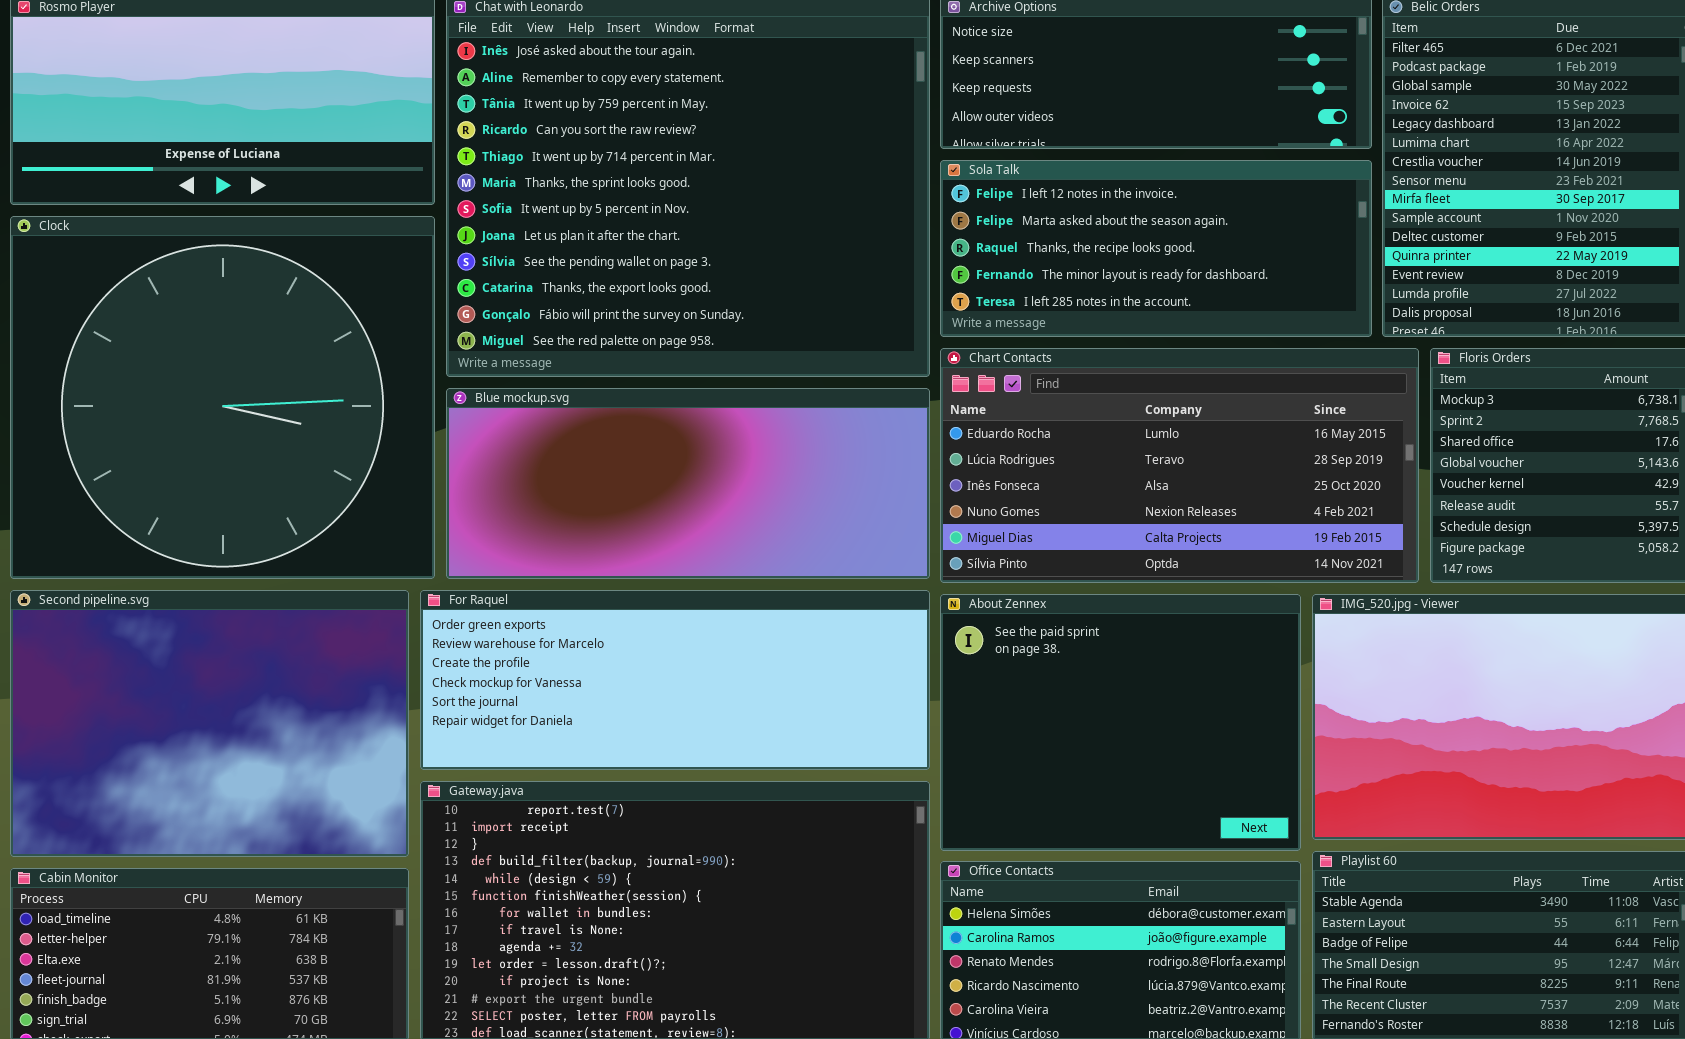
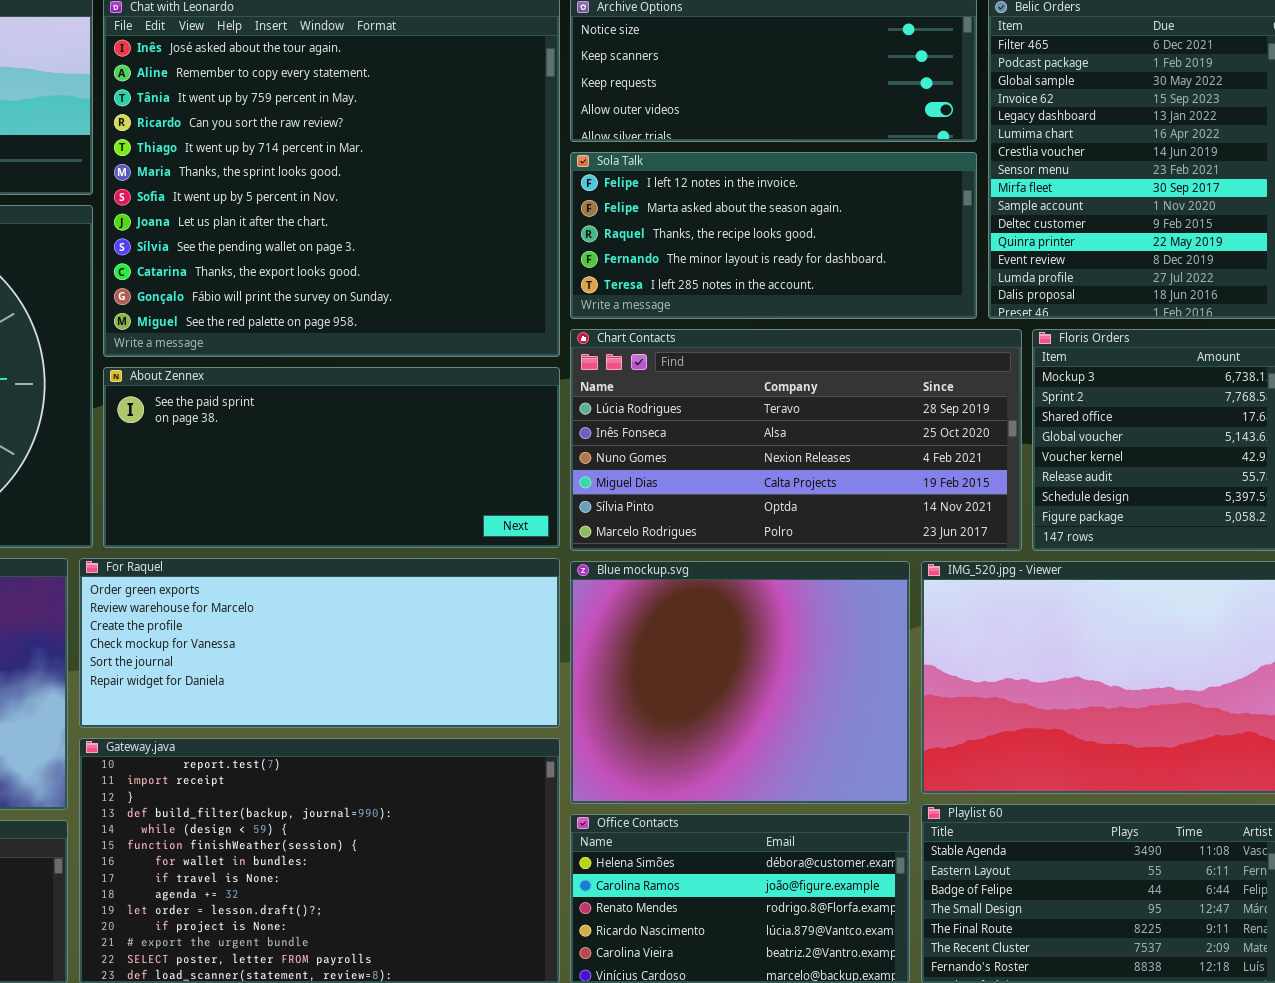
Chart Contacts: [940,348,1419,583] -> [570,329,1022,551], scrolled down 1 row
Blue mockup.svg: [446,388,930,579] -> [570,561,910,804], moved, resized
About Zennex: [940,594,1301,851] -> [103,367,560,548], moved, resized

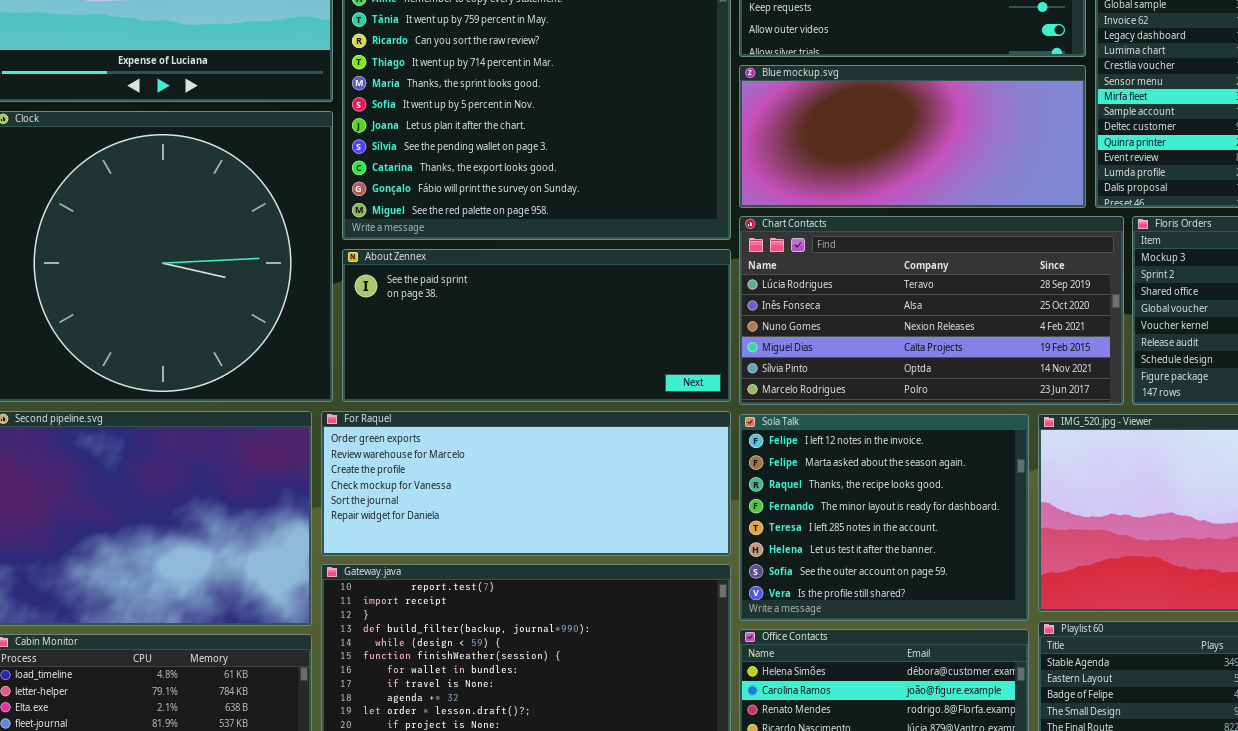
Sola Talk: [570,152,977,319] -> [739,414,1029,621], moved, resized
Blue mockup.svg: [570,561,910,804] -> [739,65,1086,208], moved, resized

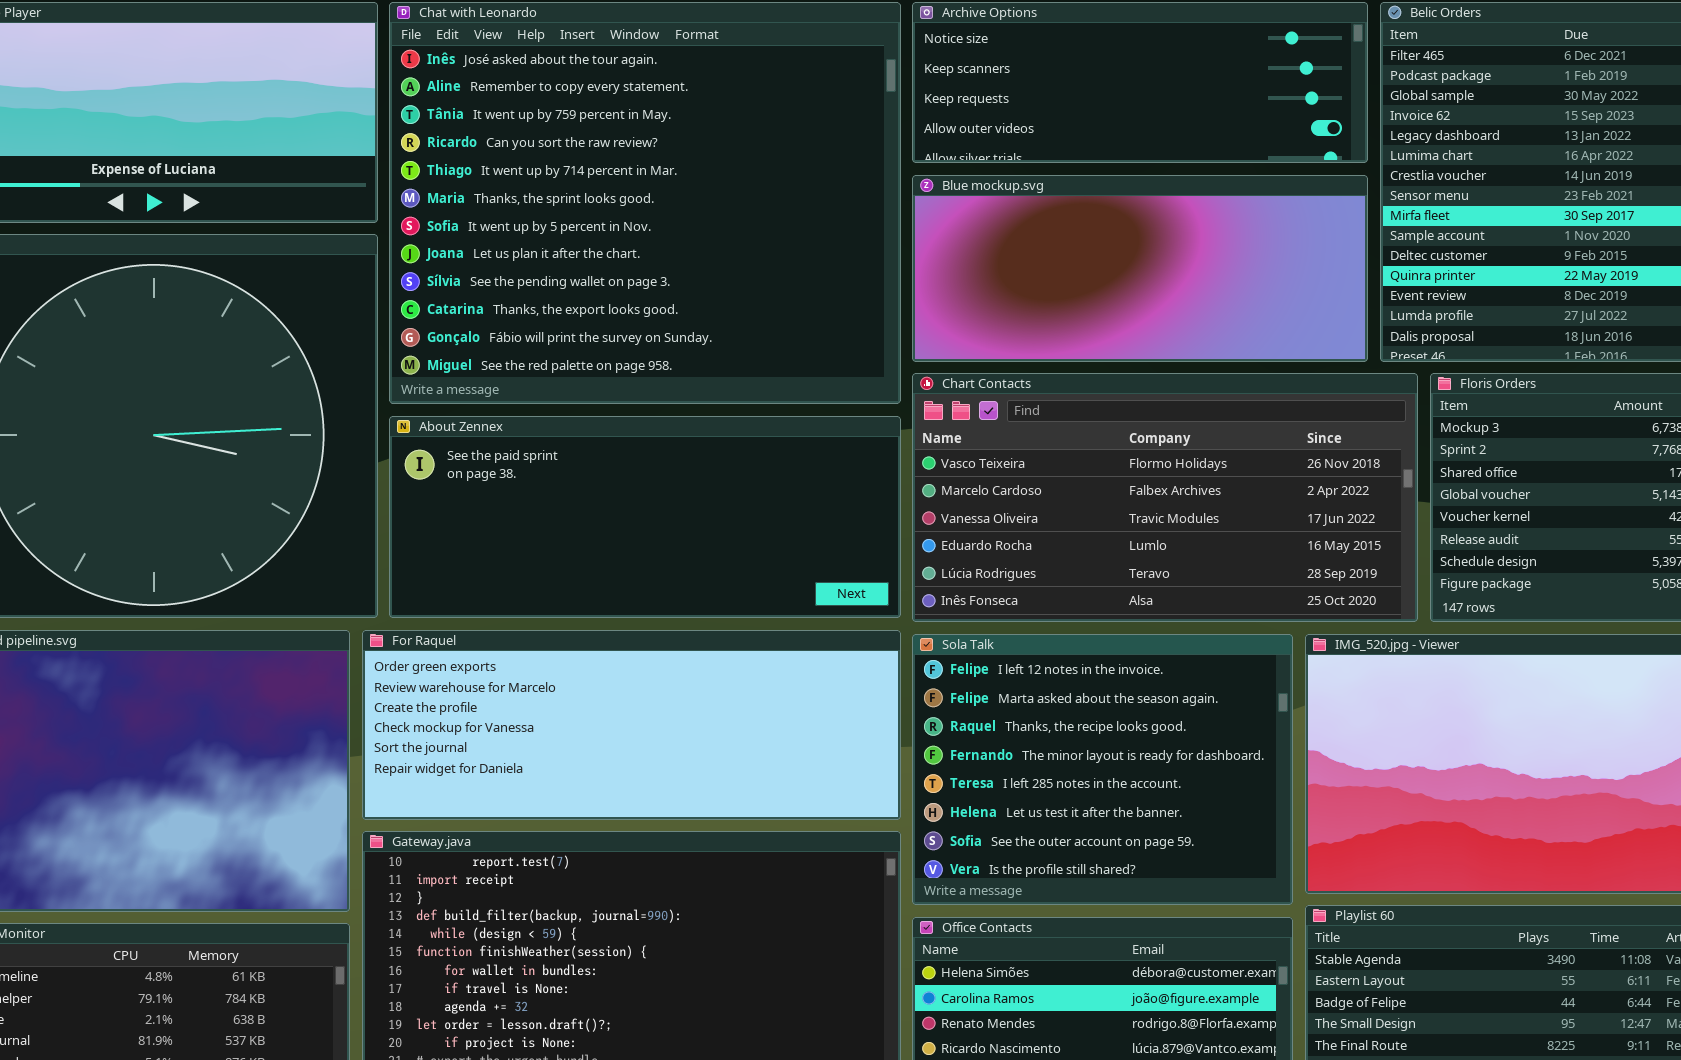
Chart Contacts: [739,216,1124,405] -> [912,373,1418,622], scrolled up 4 rows

